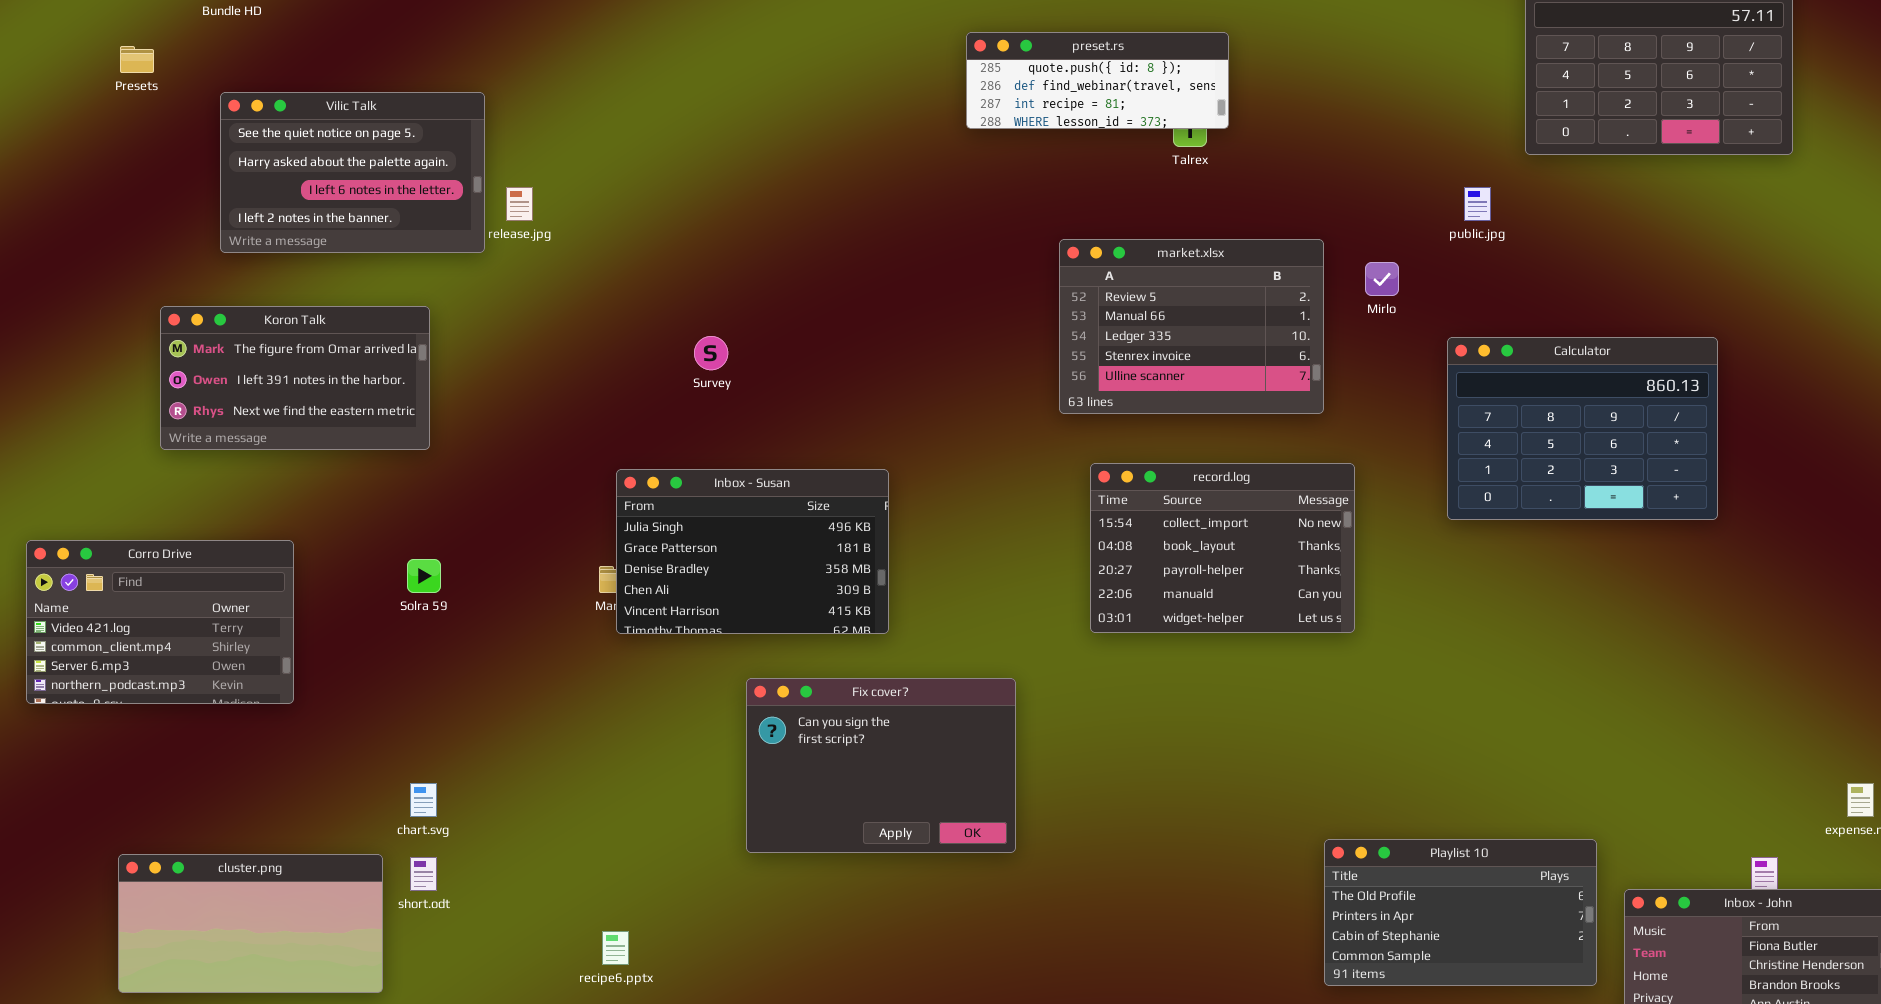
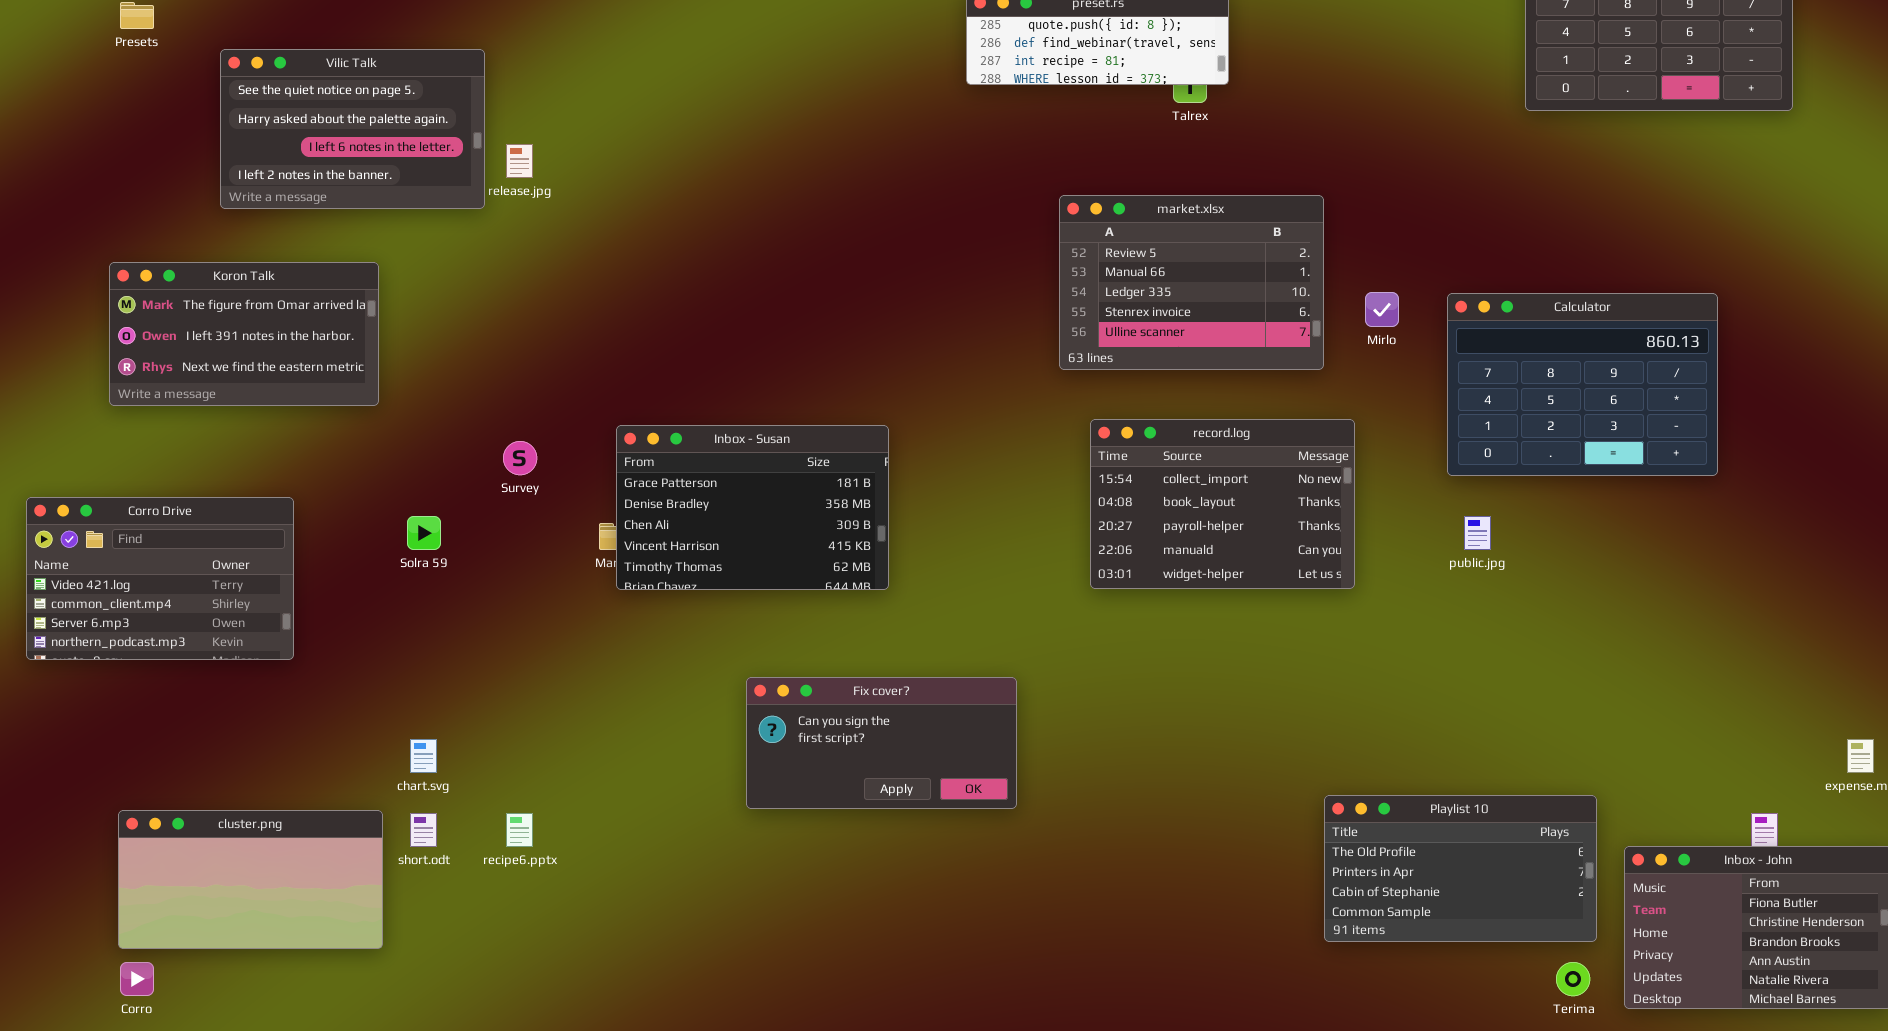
public.jpg: [1464,187,1491,221] -> [1464,516,1491,550], moved
Mirlo: [1365,262,1399,296] -> [1365,292,1399,327], moved
Koron Talk: [160,306,430,450] -> [109,262,379,406], moved
Survey: [694,336,728,370] -> [503,441,537,475], moved
Inbox - Susan: [616,469,889,634] -> [616,425,889,590], scrolled down 1 row
Fix cover?: [746,678,1016,853] -> [746,677,1017,809], resized
recipe6.pptx: [602,931,629,965] -> [506,813,533,847], moved

